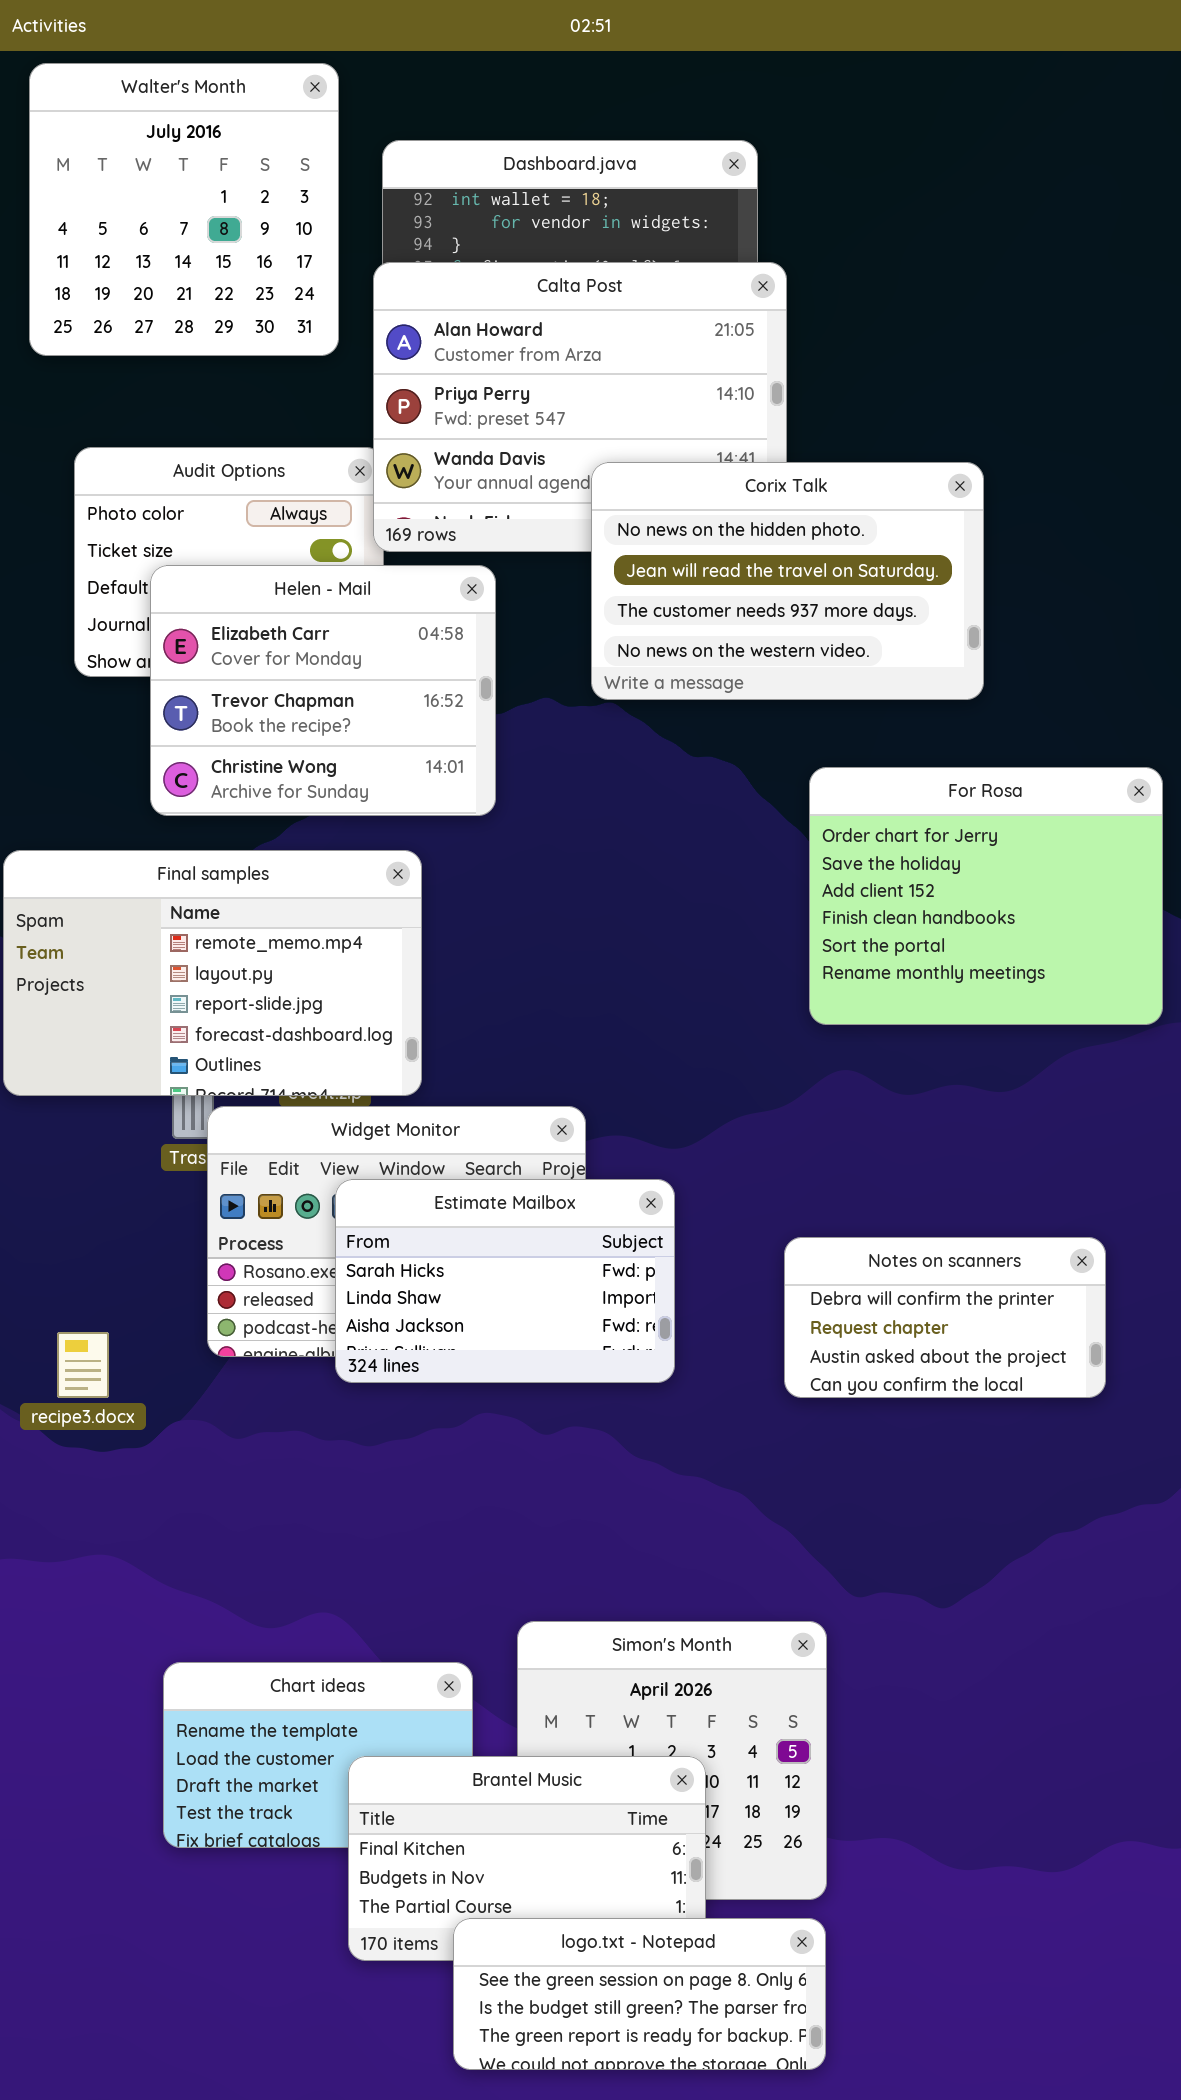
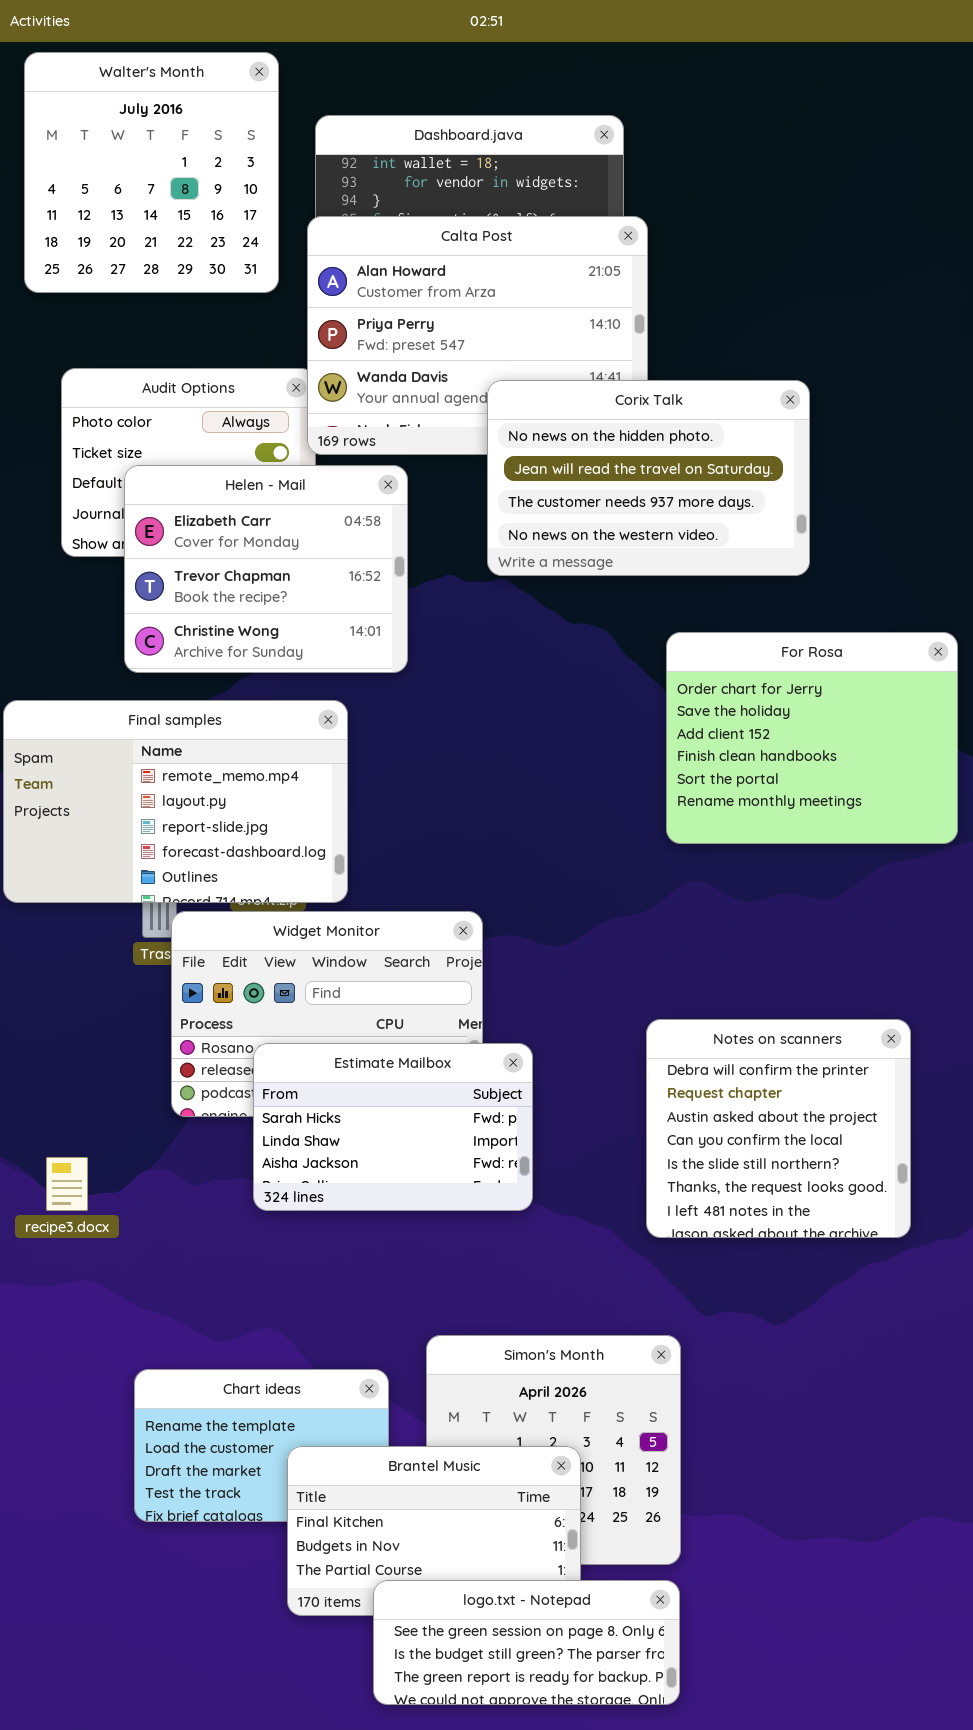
Estimate Mailbox: [335,1179,675,1383] -> [253,1043,533,1211], moved
Notes on scanners: [784,1237,1106,1398] -> [646,1019,911,1238], resized
recipe3.docx: [57,1332,109,1398] -> [46,1157,88,1211], moved

